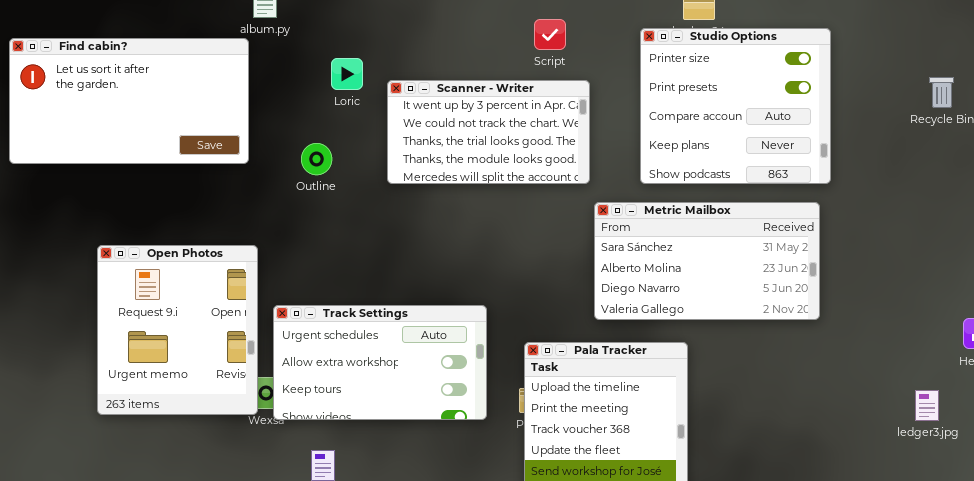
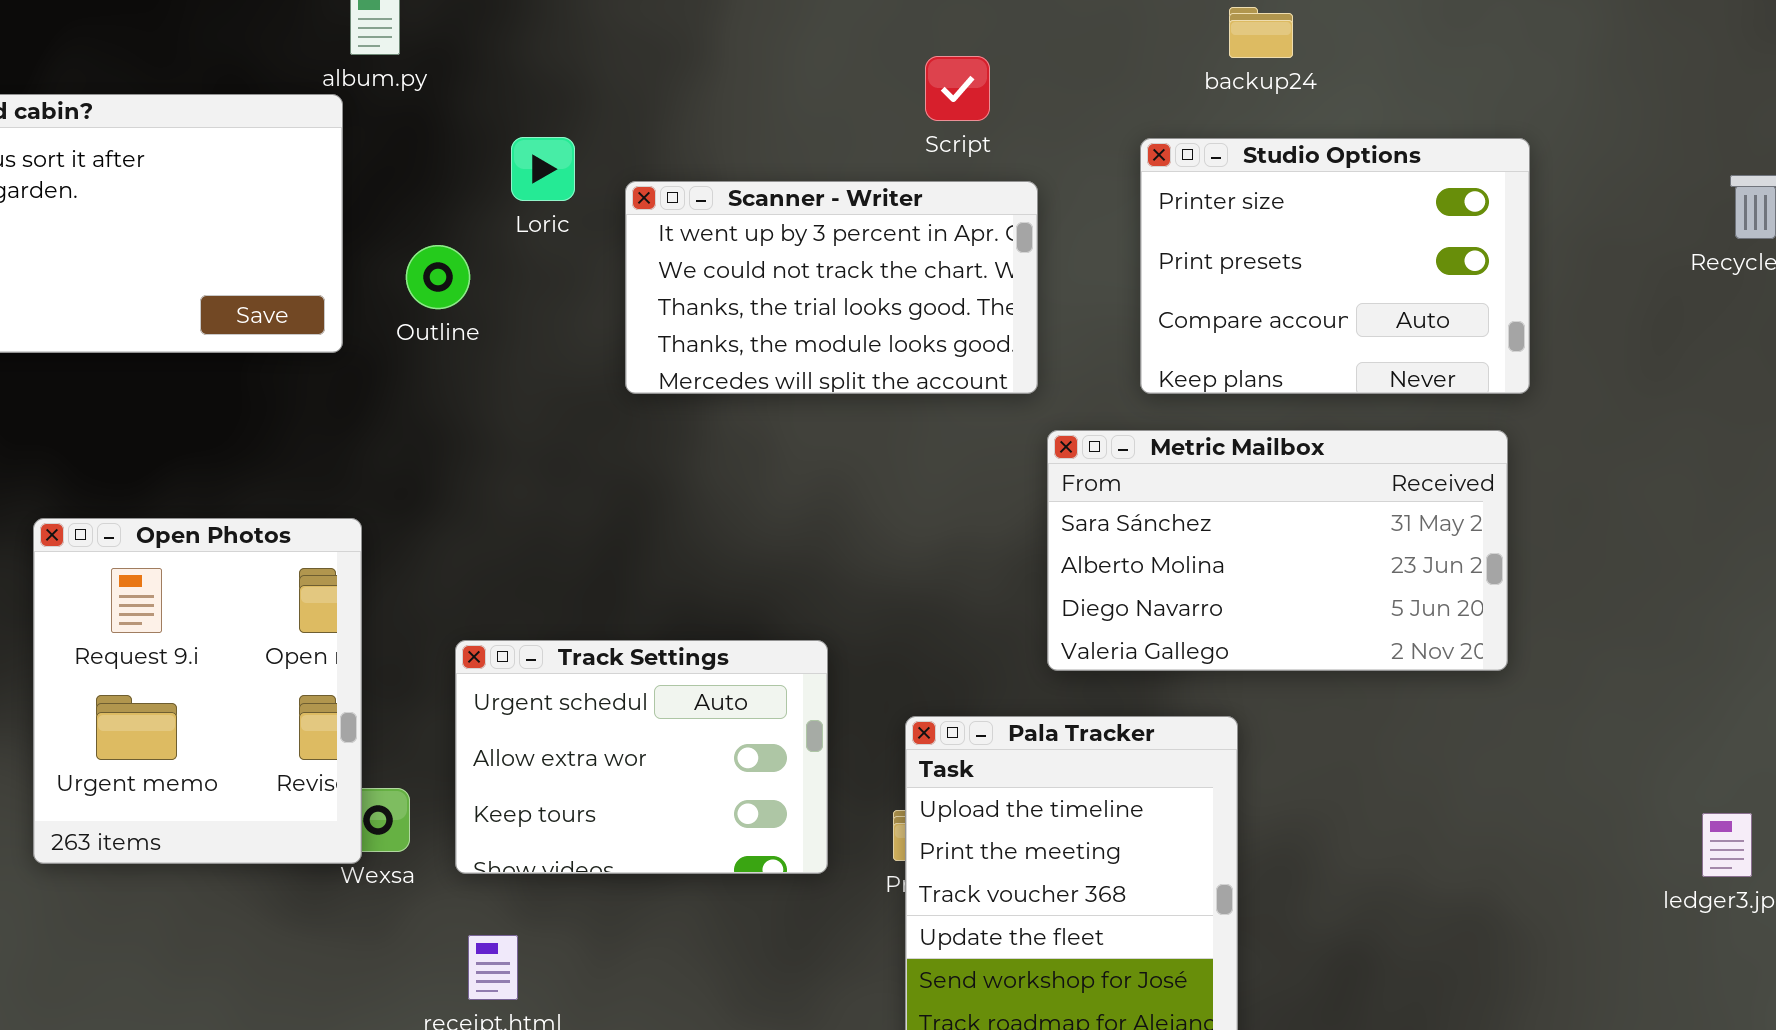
Studio Options: [640,28,831,184] -> [1140,138,1530,394], resized
Outline: [301,143,332,175] -> [406,245,470,309], moved
Track Settings: [273,305,487,420] -> [455,640,828,874], resized

